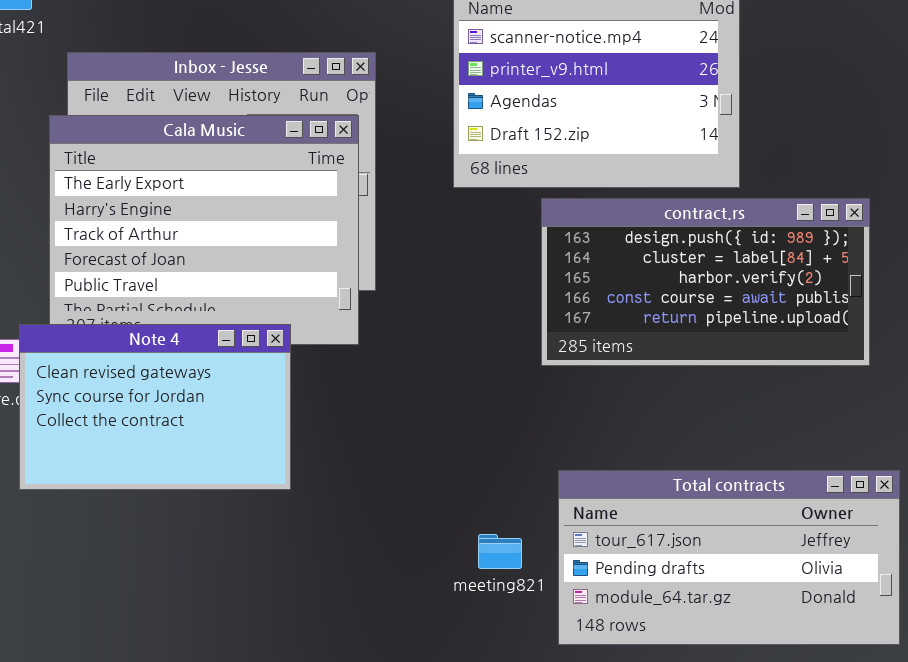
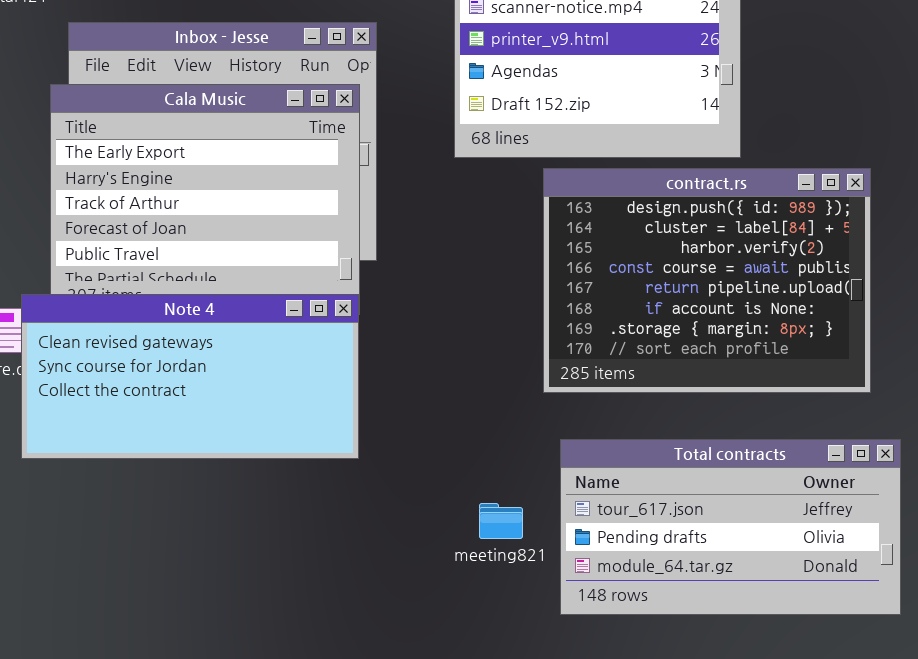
contract.rs: [541,198,870,366] -> [543,168,871,393], resized
Note 4: [19,324,291,490] -> [21,294,359,459], resized

